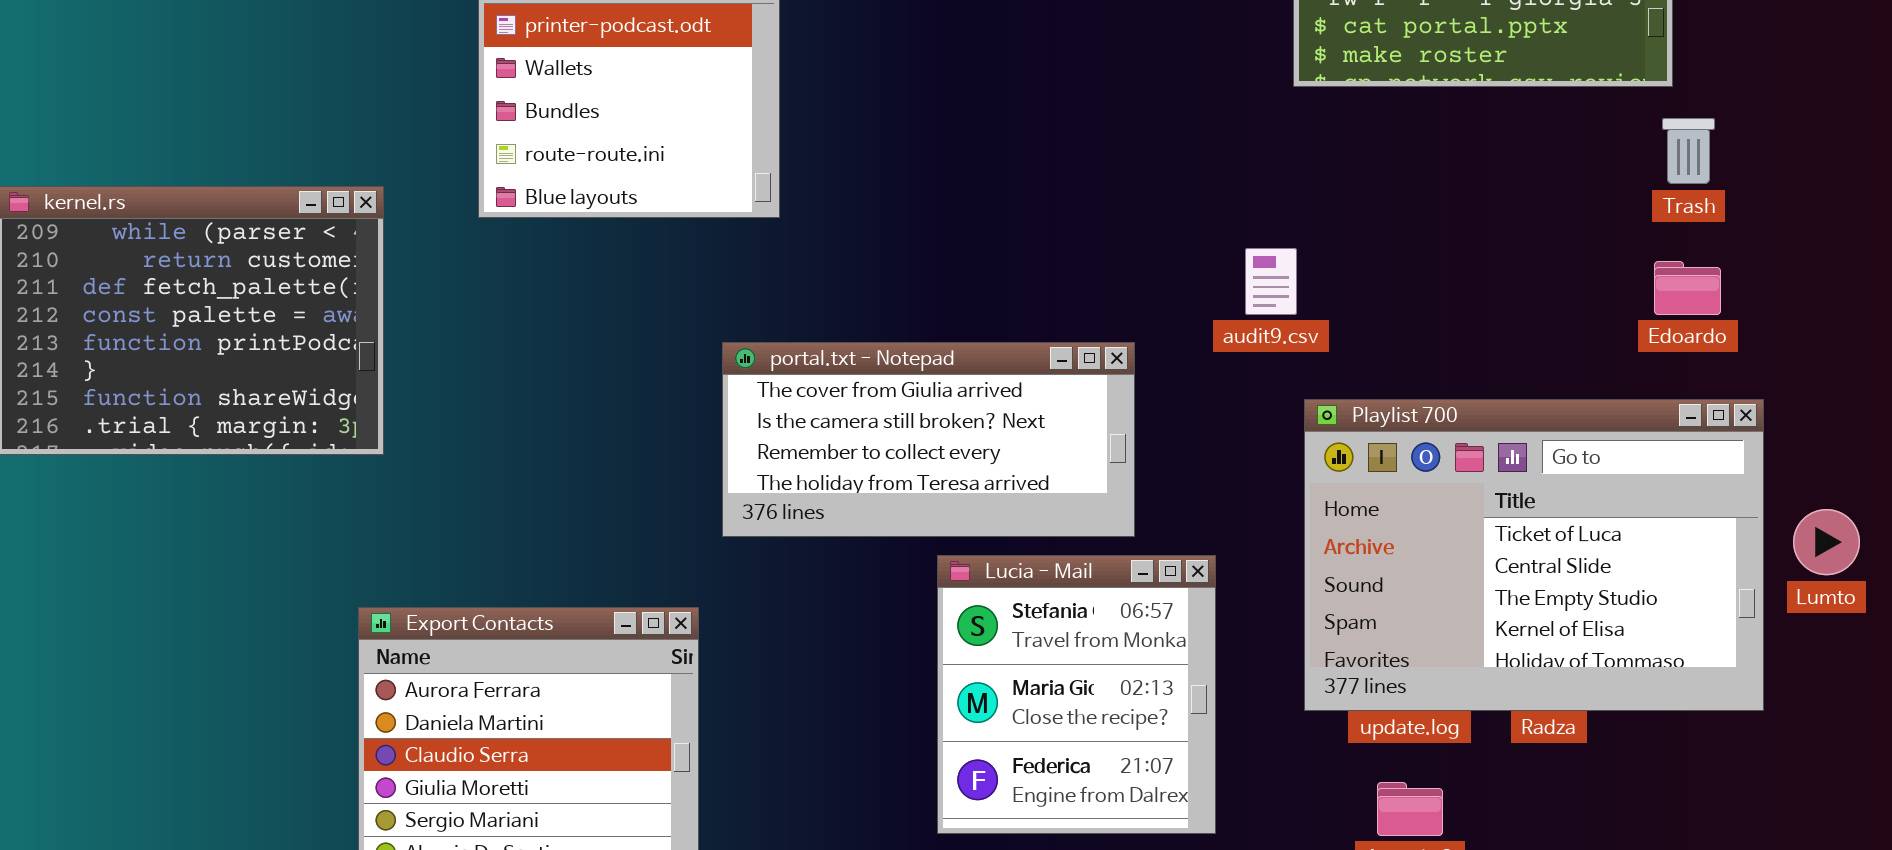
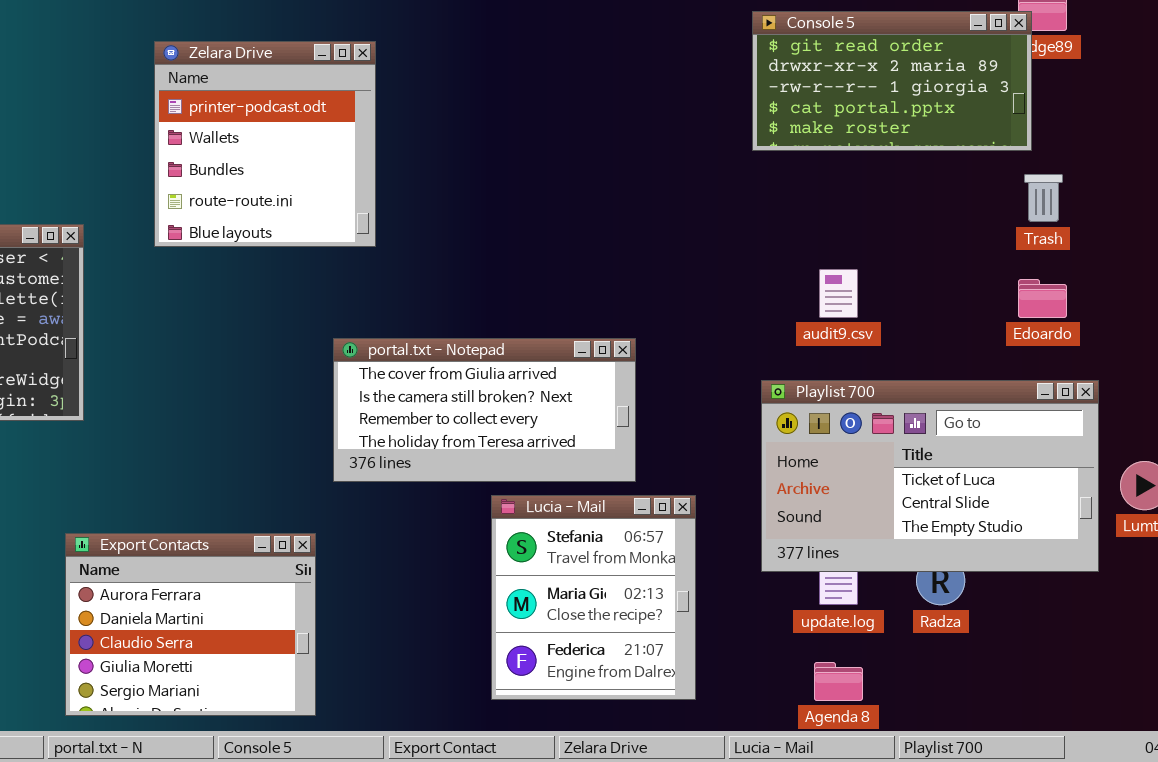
audit9.csv: [1245,248,1297,315] -> [819,269,858,318], moved
Playlist 700: [1304,399,1764,711] -> [761,380,1099,572], resized

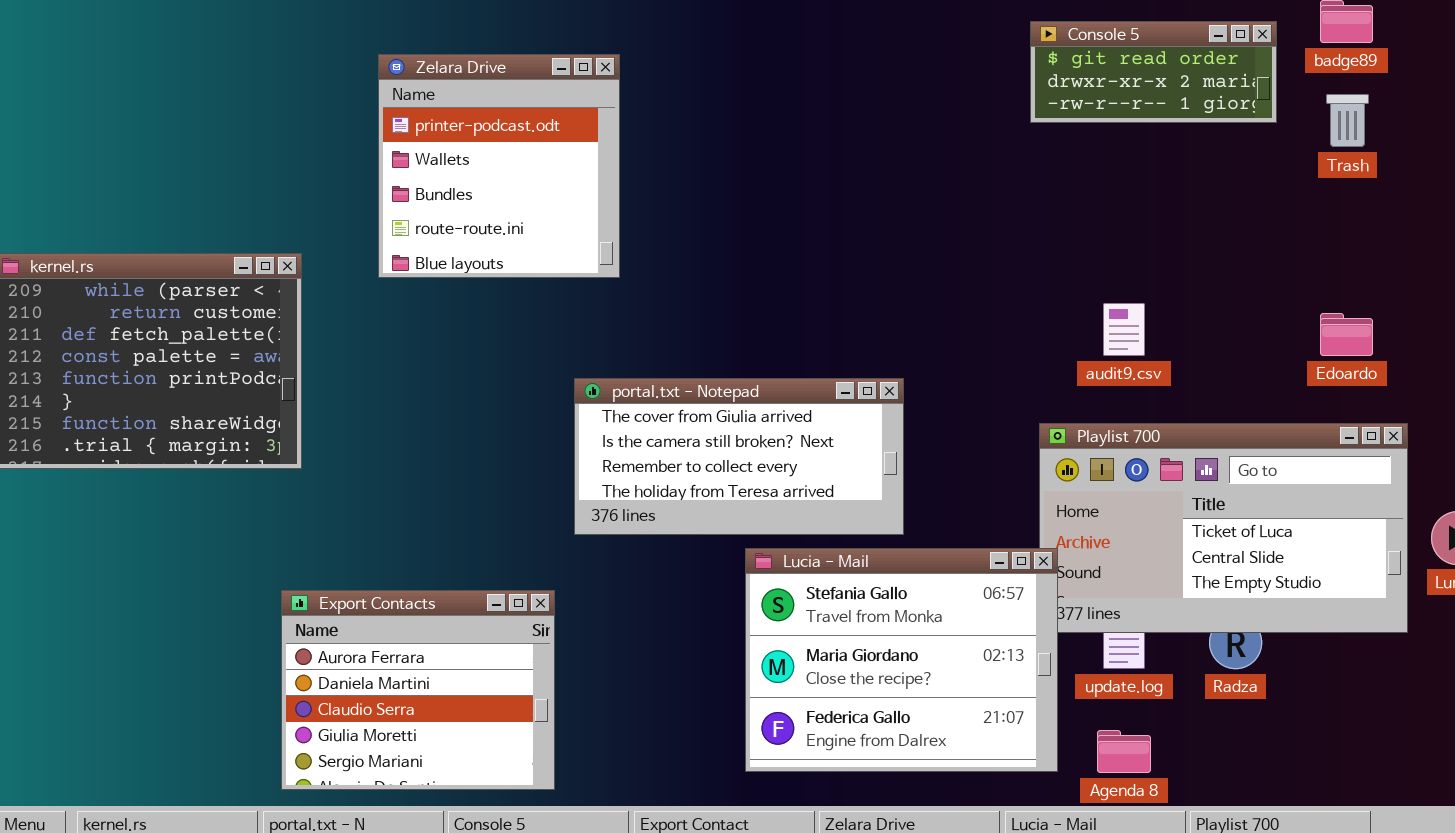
Console 5: [752,11,1032,151] -> [1030,21,1277,123], resized
Trash: [1024,174,1063,222] -> [1326,94,1369,147], moved
Lucia - Mail: [491,495,696,700] -> [745,548,1058,772], resized

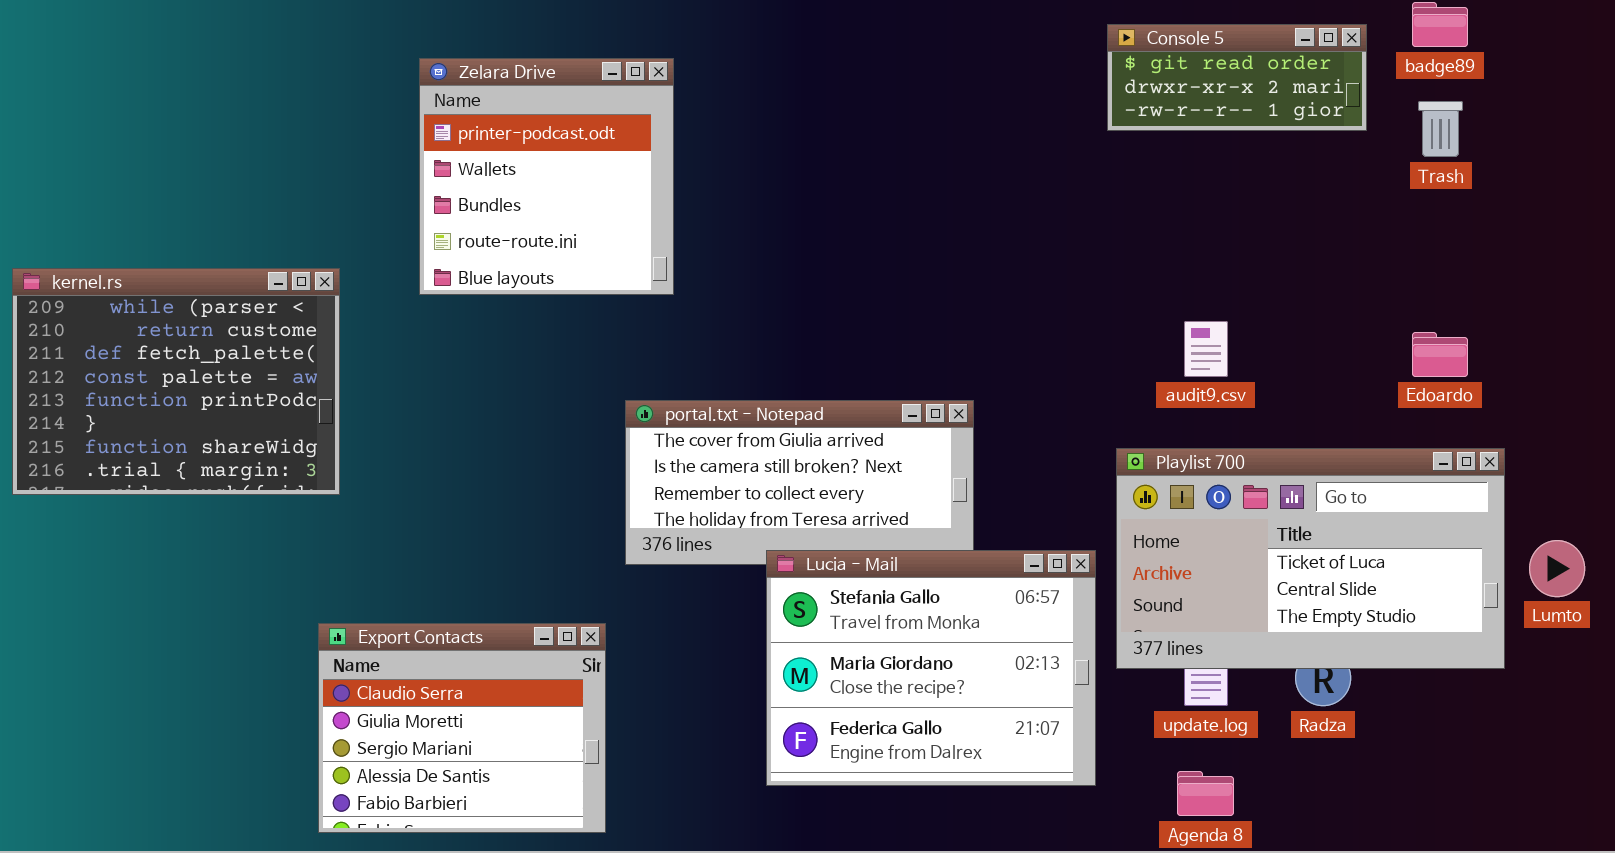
Lucia - Mail: [745,548,1058,772] -> [766,550,1096,786], moved
Export Contacts: [281,590,555,790] -> [318,623,606,833], scrolled down 2 rows

